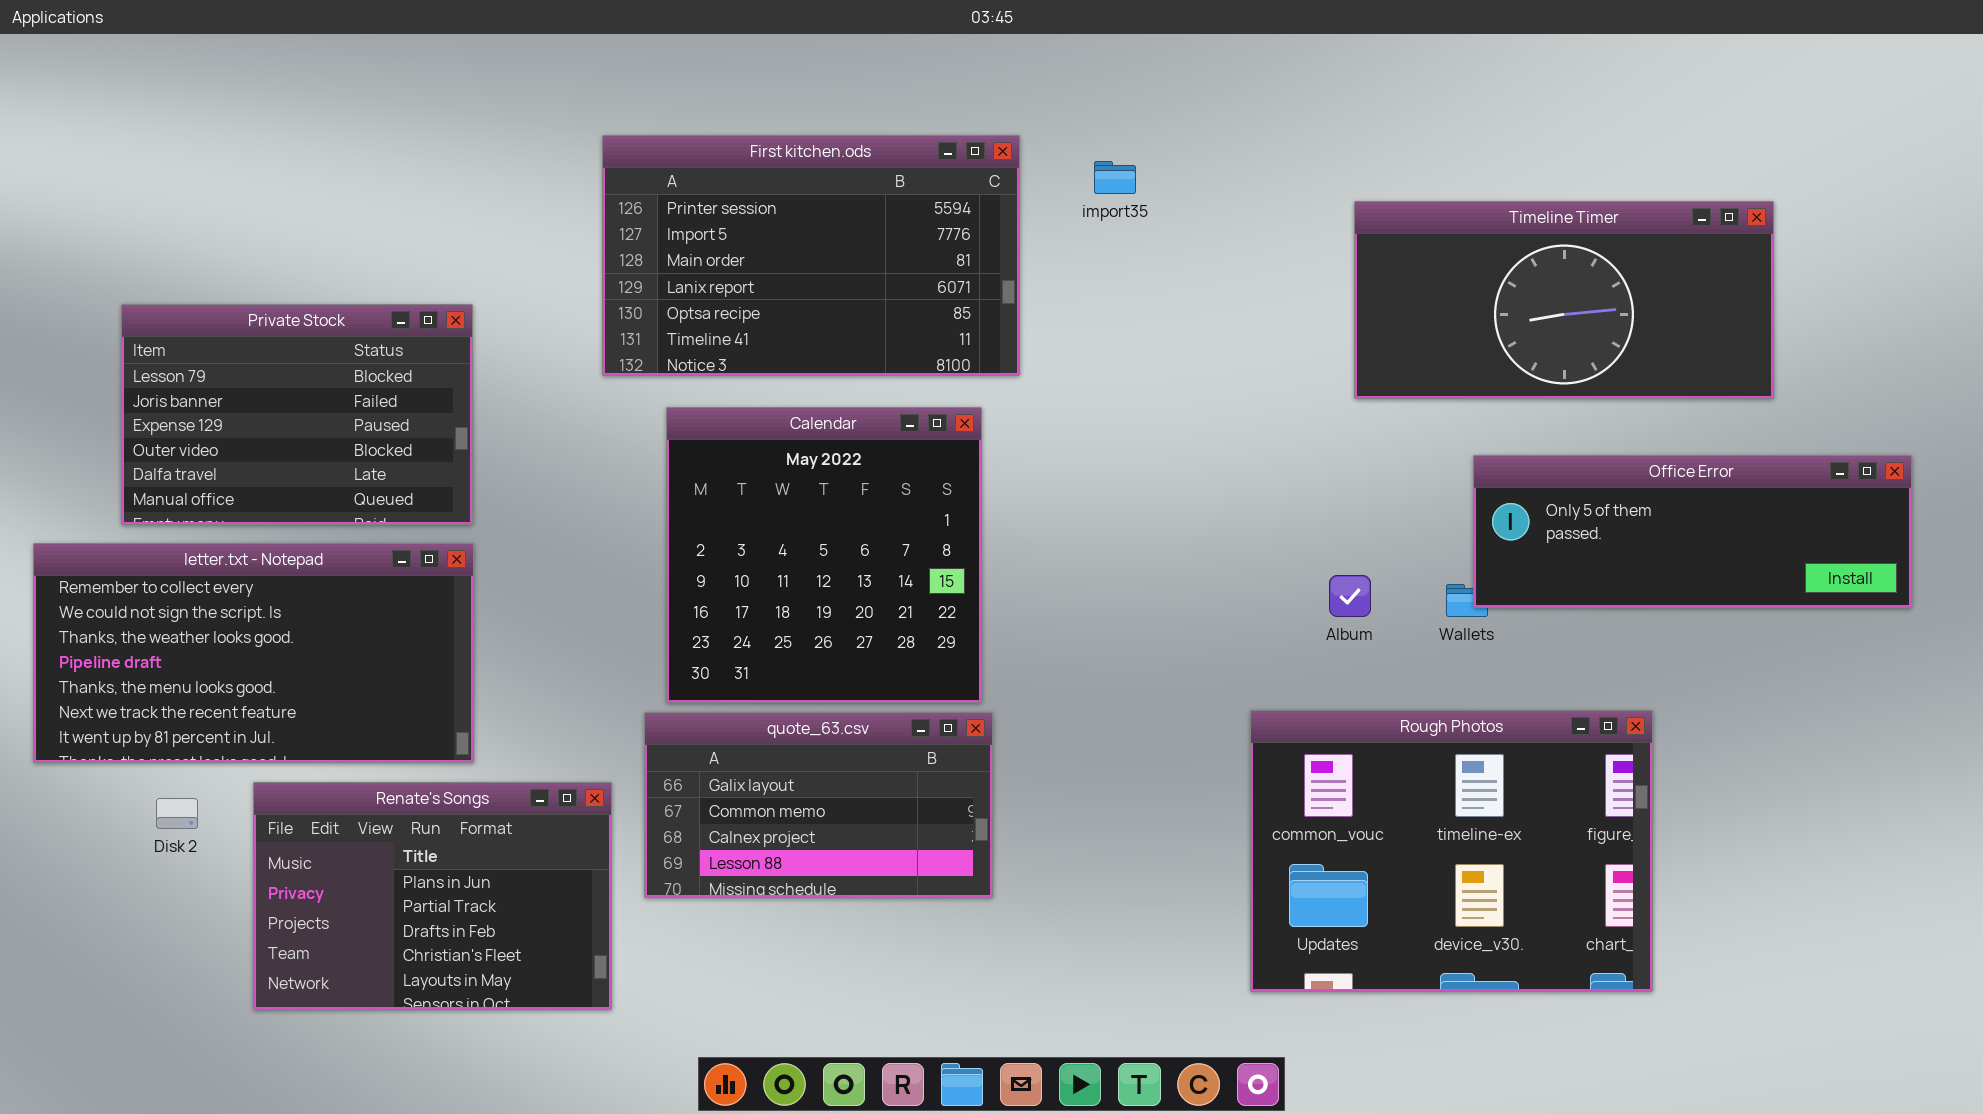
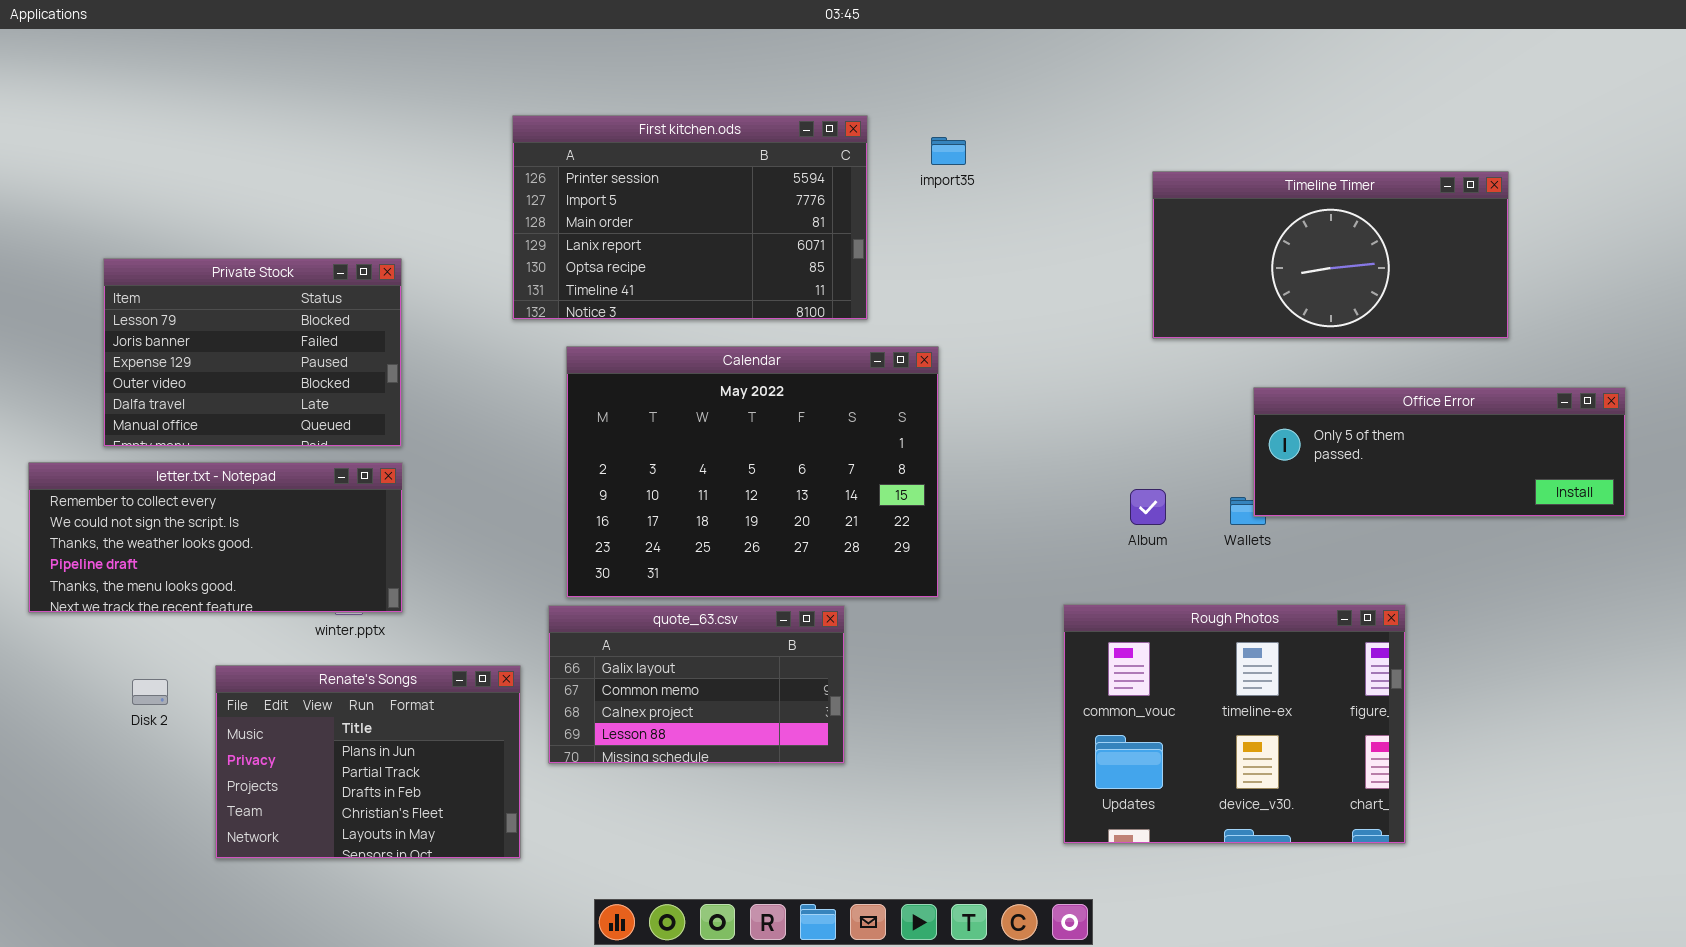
Calendar: [666,407,982,703] -> [566,346,939,598], resized
letter.txt - Notepad: [33,543,474,763] -> [28,462,403,613], resized

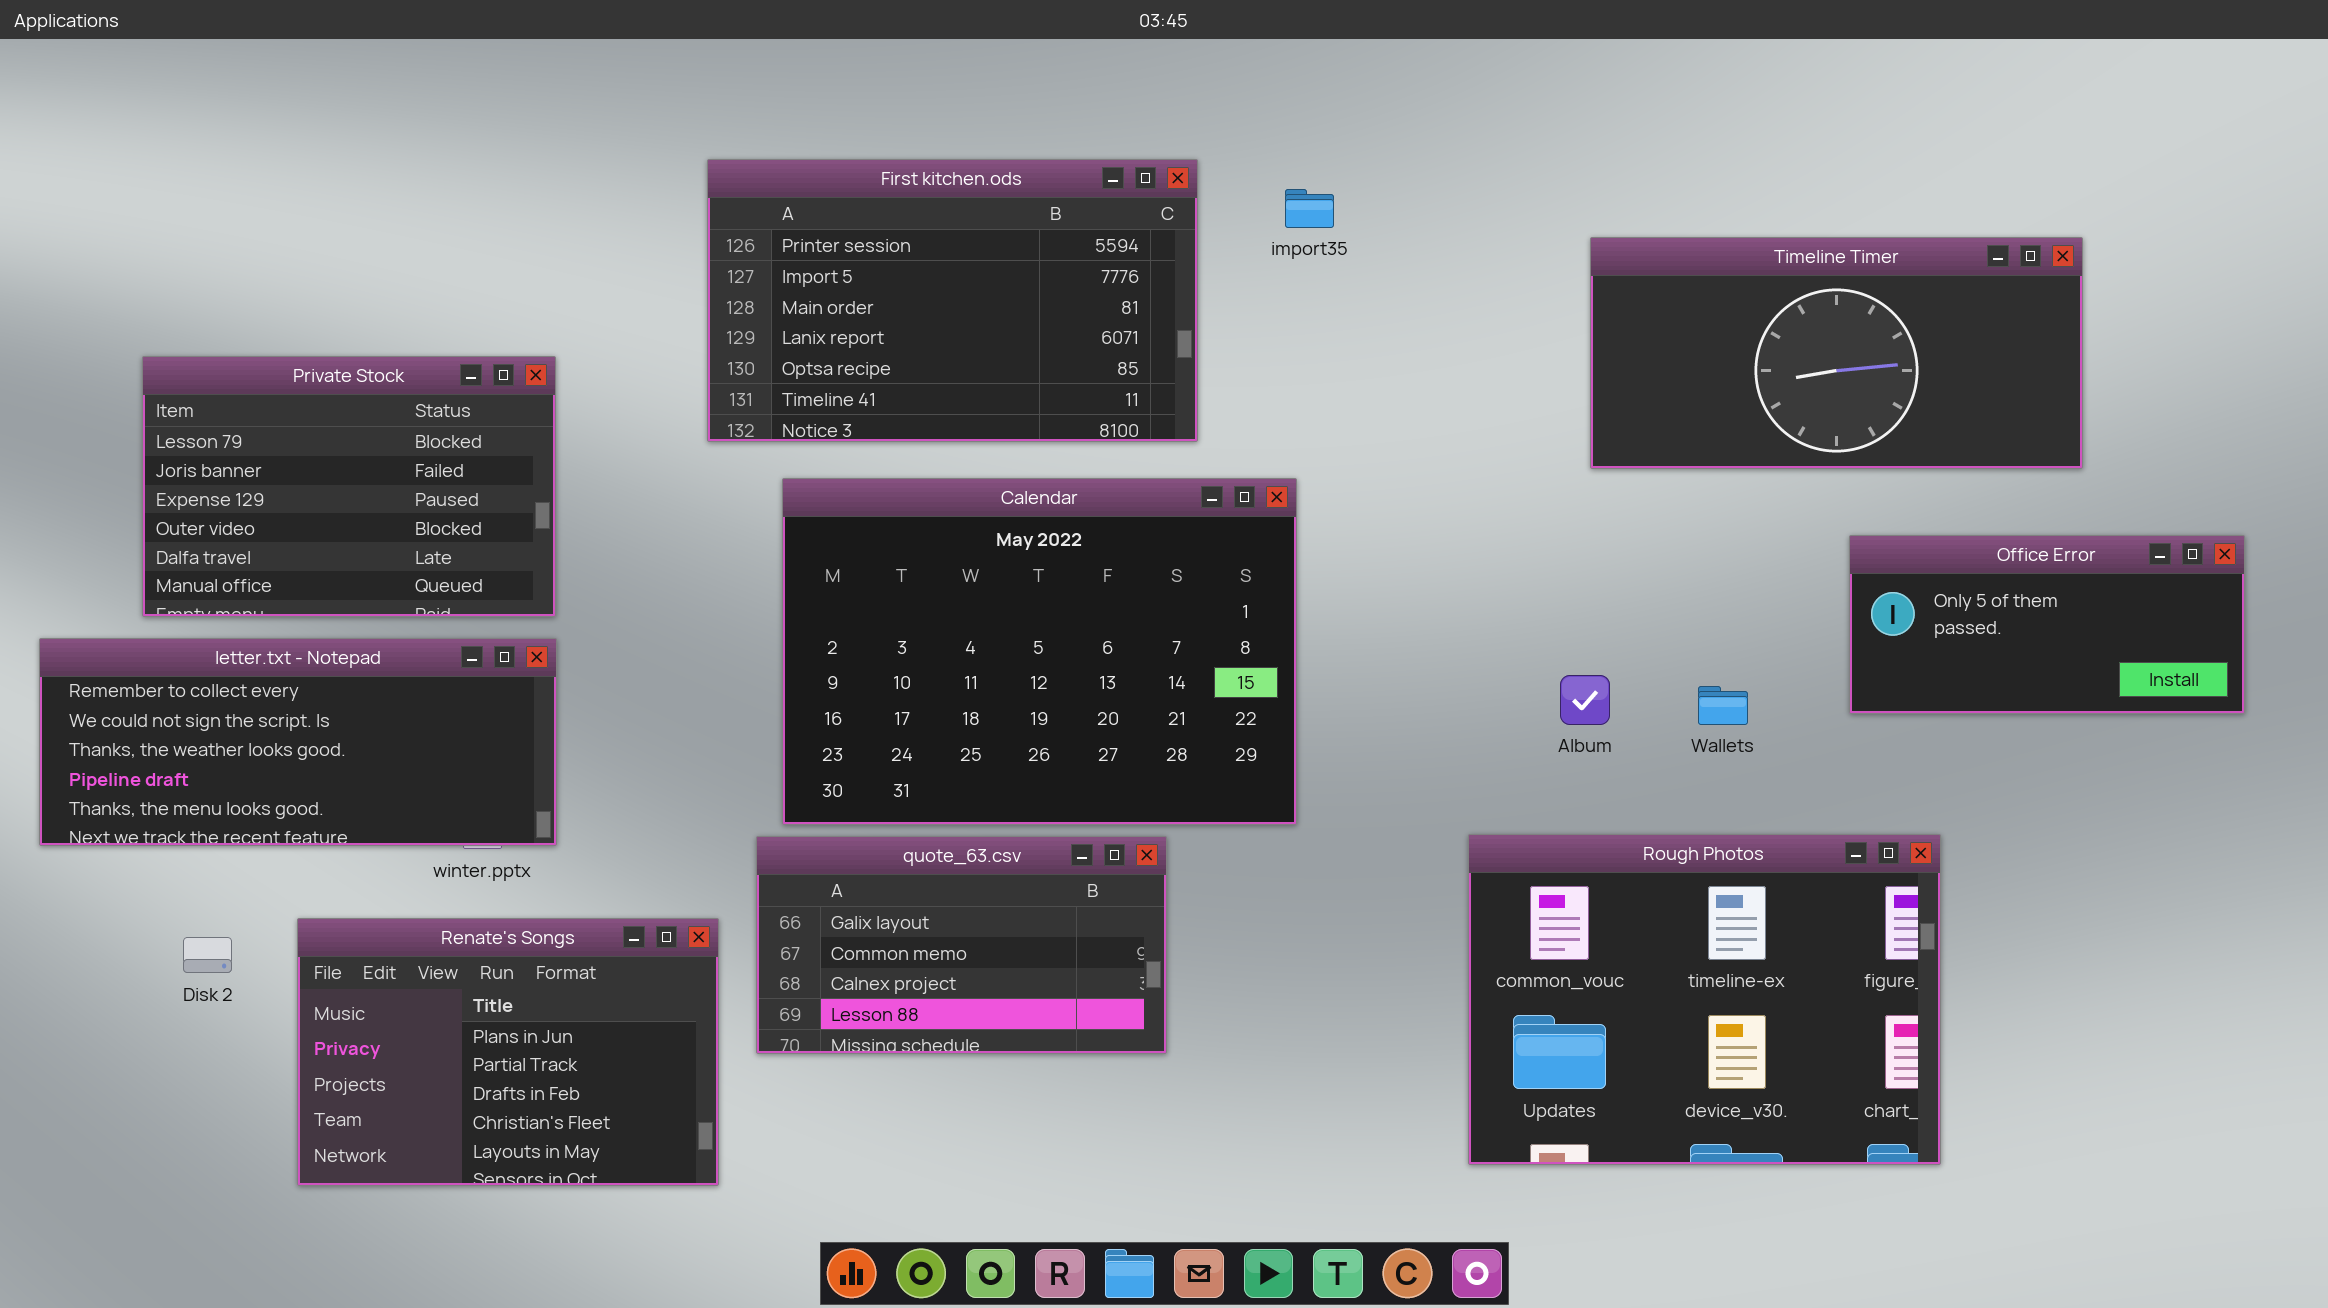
Office Error: [1253,387,1626,517] -> [1849,535,2245,714], resized

